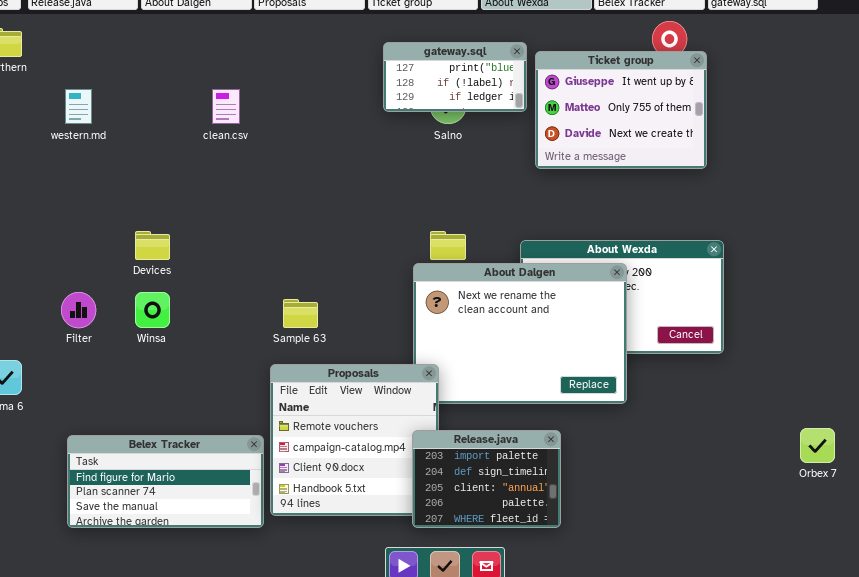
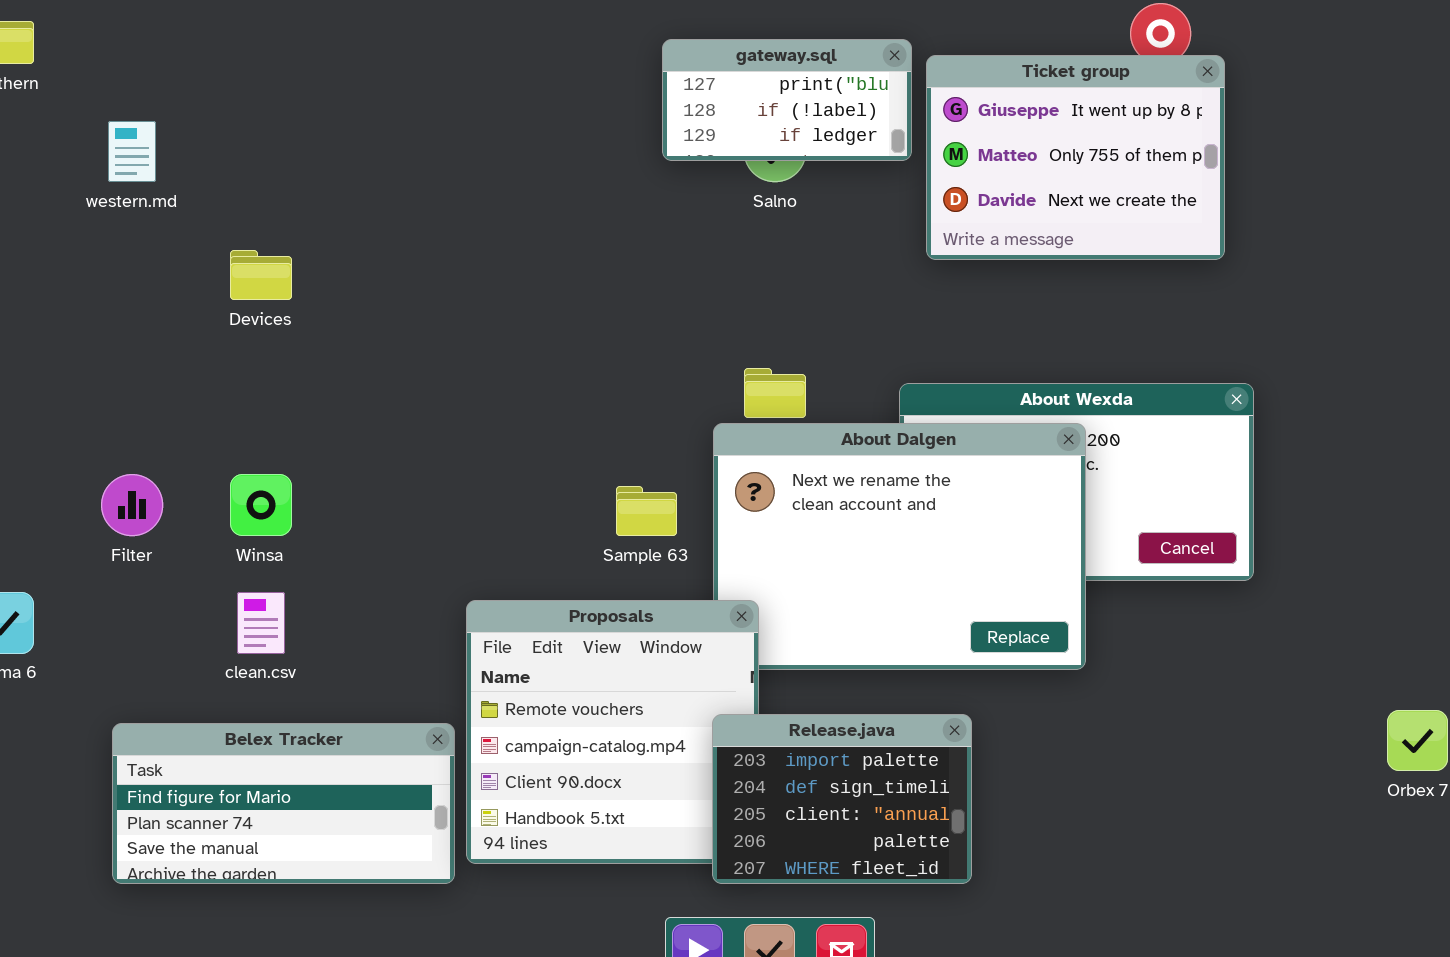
clean.csv: [212,89,240,124] -> [237,592,285,654], moved
Devices: [135,231,170,260] -> [230,250,292,300], moved
Sample 63: [283,299,318,328] -> [616,486,677,536], moved

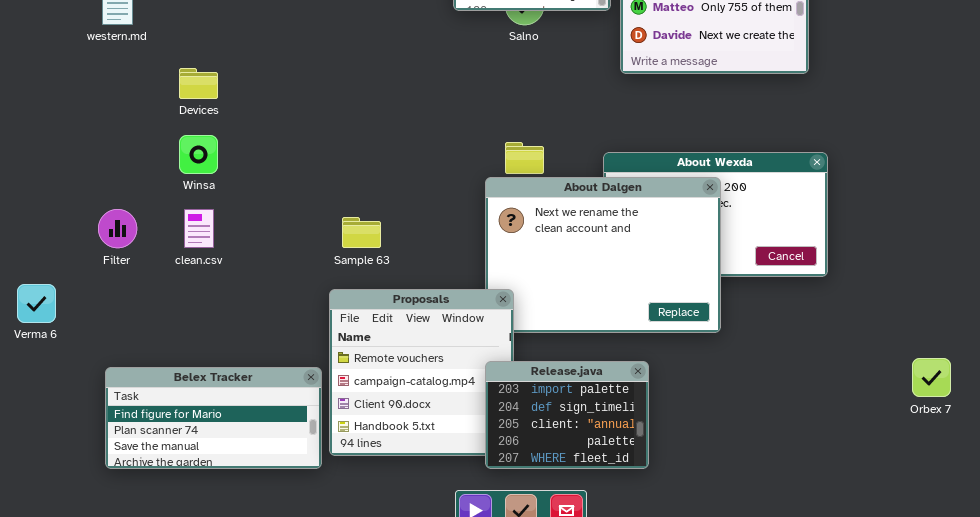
Winsa: [230,474,292,536] -> [179,135,218,174], moved
Sample 63: [616,486,677,536] -> [342,217,381,248], moved
clean.csv: [237,592,285,654] -> [184,209,214,248], moved

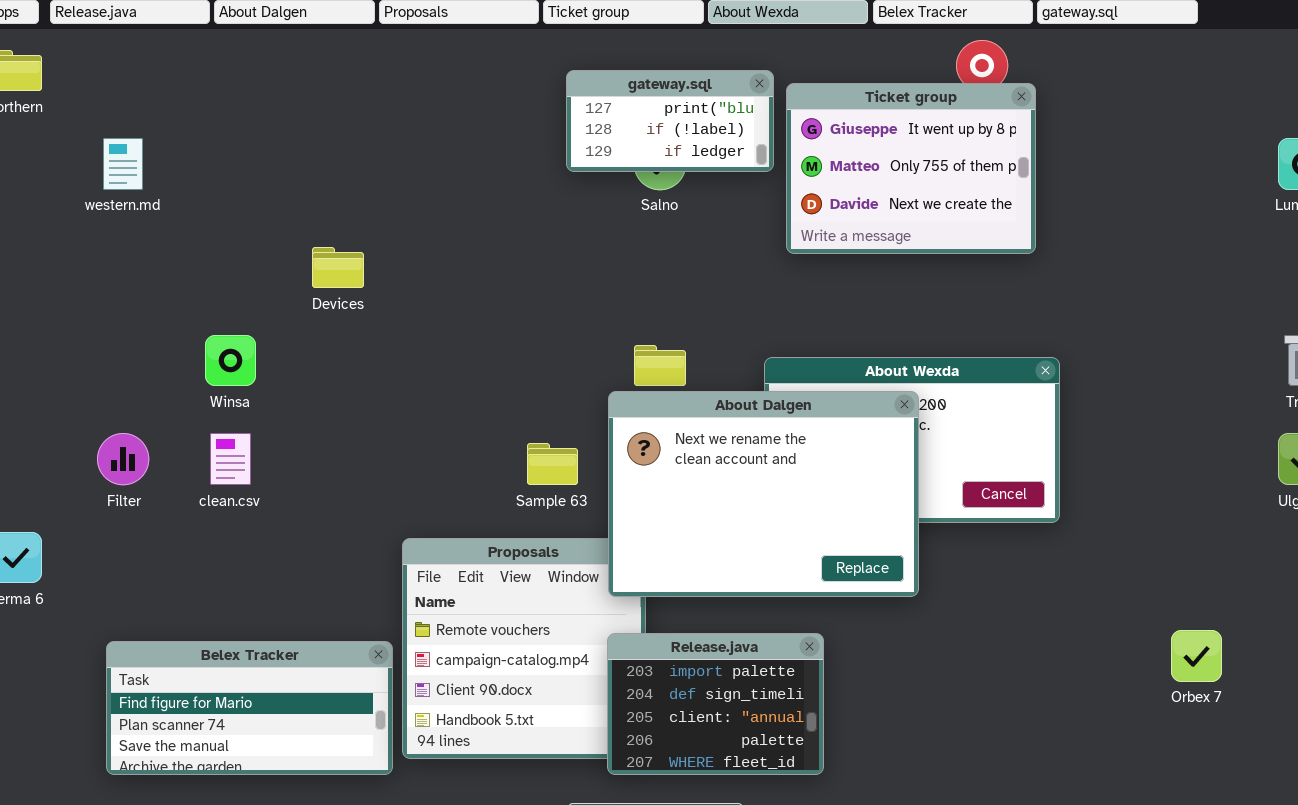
Devices: [179,68,218,99] -> [312,247,364,288], moved
About Dalgen: [485,177,721,333] -> [608,391,919,597], raised
Sample 63: [342,217,381,248] -> [527,443,578,485], moved

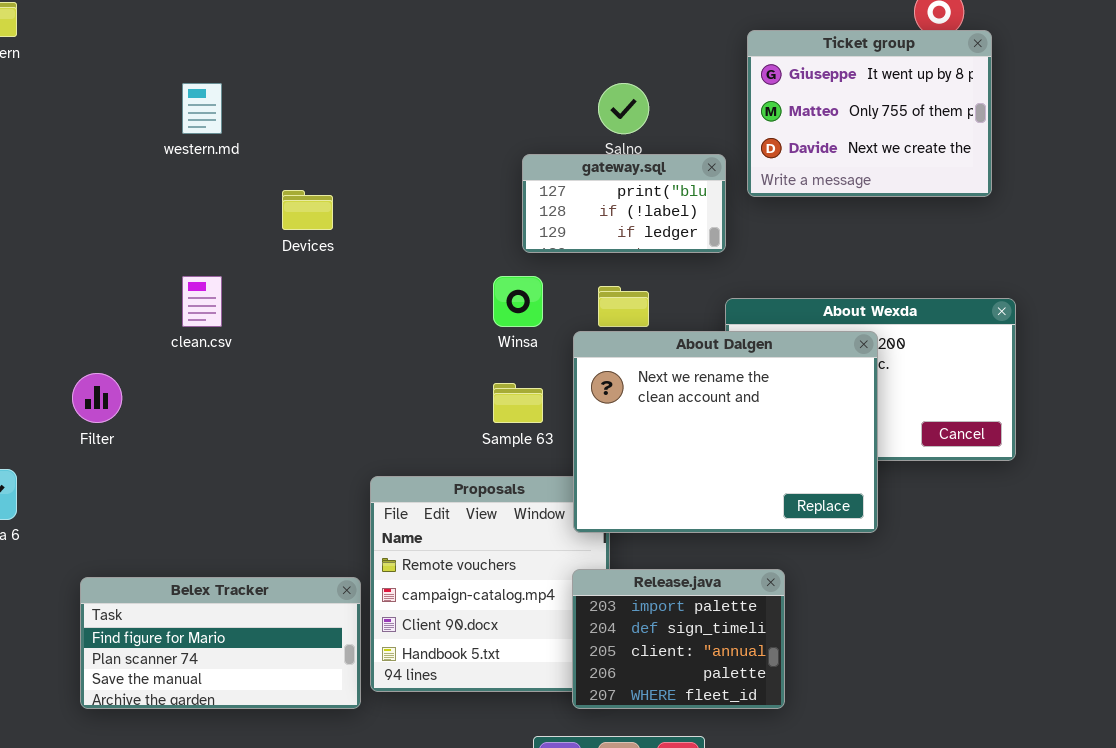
gateway.sql: [566,70,774,172] -> [522,154,726,253], moved
western.md: [103,138,143,190] -> [182,83,222,134], moved
Winsa: [205,335,256,386] -> [493,276,543,327], moved
clean.csv: [210,433,251,485] -> [182,276,222,327], moved

